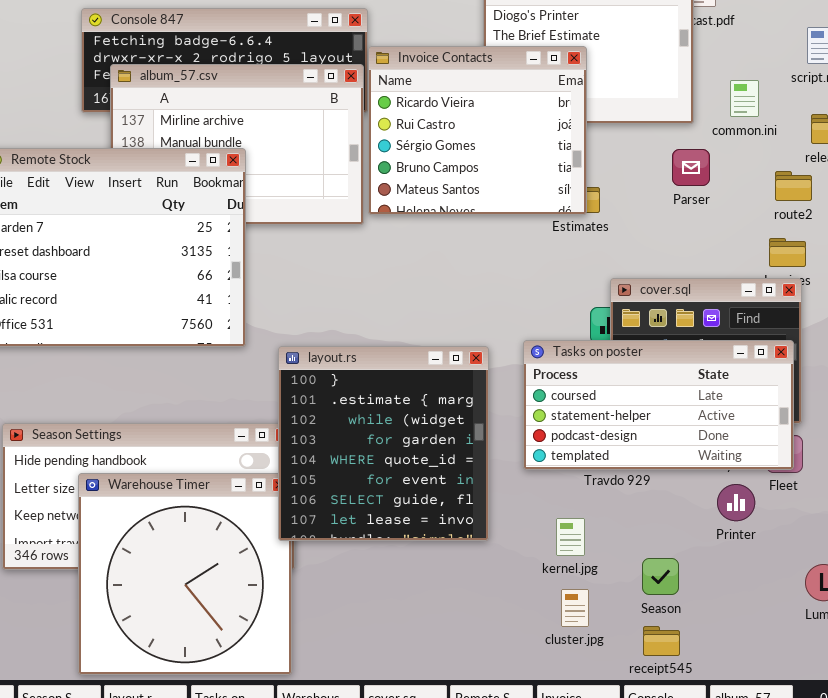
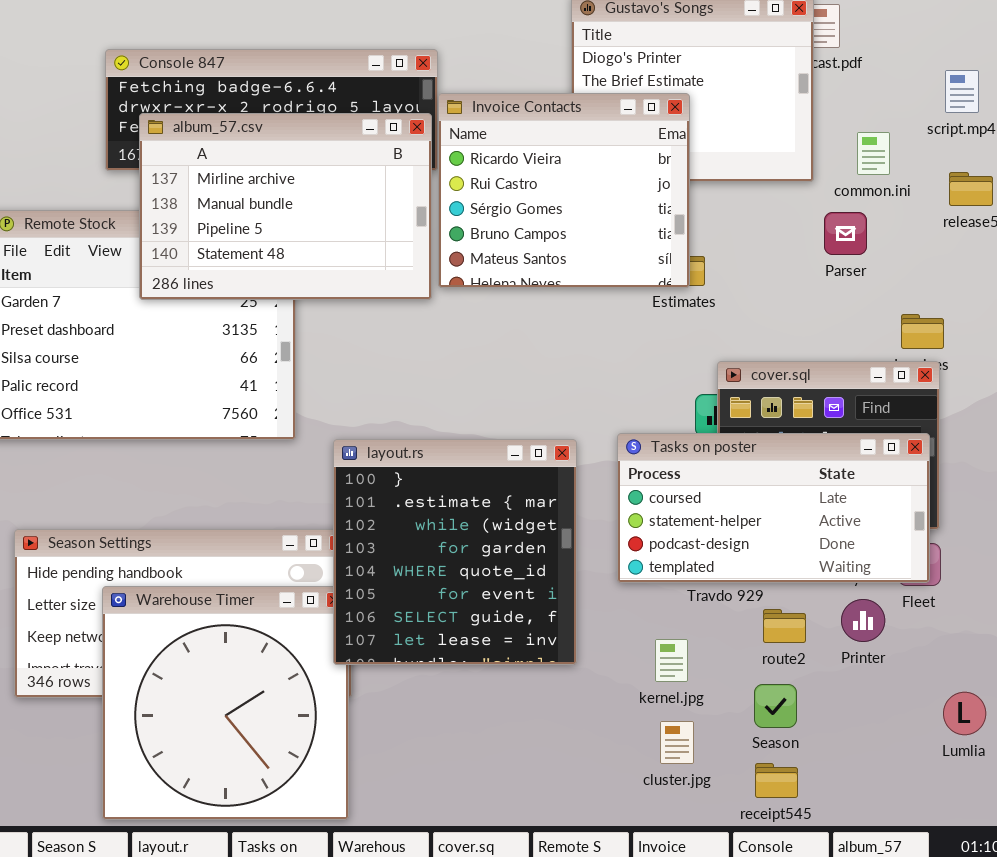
album_57.csv: [110,64,364,225] -> [139,113,432,300], raised
Parser: [672,149,710,186] -> [824,212,867,255], moved
route2: [775,171,812,201] -> [763,609,806,643], moved

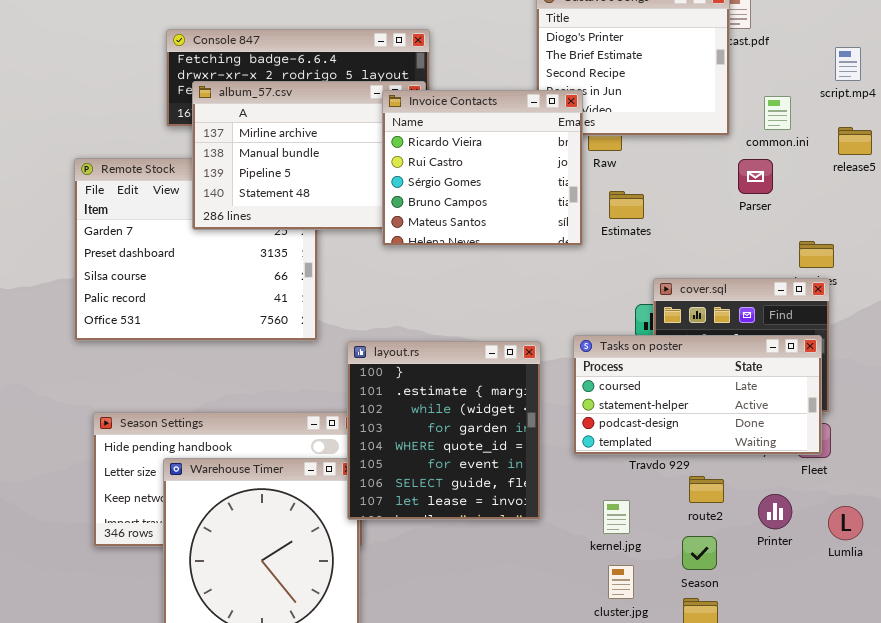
Invoice Contacts: [438,93,690,288] -> [382,90,583,246], moved
Printer: [841,599,885,642] -> [758,494,792,529], moved
Lumlia: [943,692,986,735] -> [828,506,863,540], moved

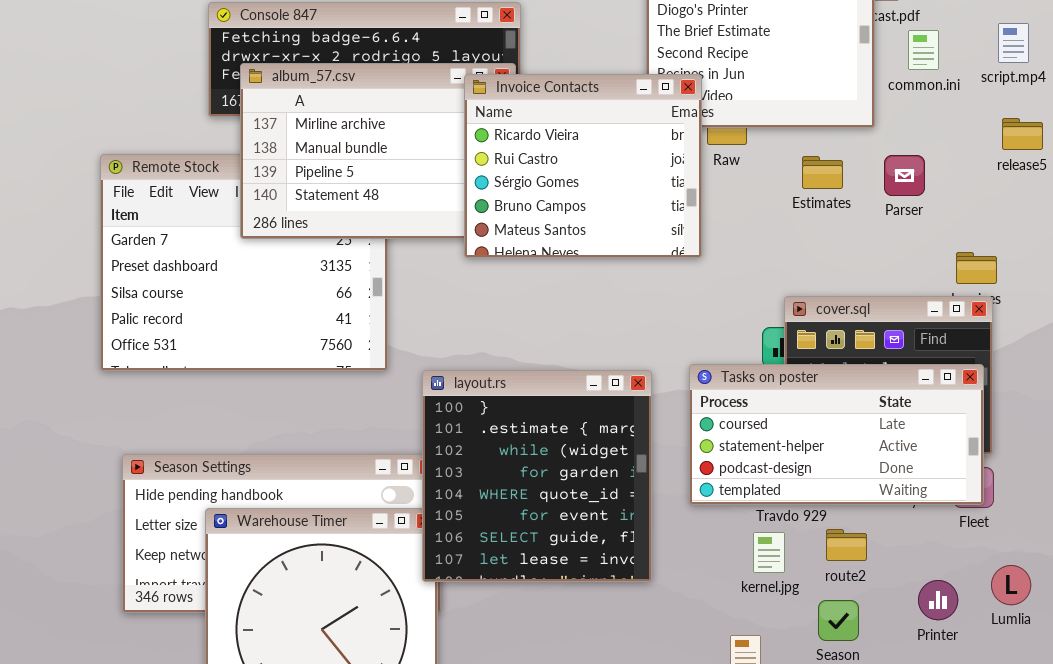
common.ini: [764,96,791,130] -> [908,30,939,70], moved
Estimates: [609,191,644,219] -> [802,156,843,189], moved
Printer: [758,494,792,529] -> [918,580,958,620], moved
kernel.jpg: [603,500,630,534] -> [753,532,785,573], moved

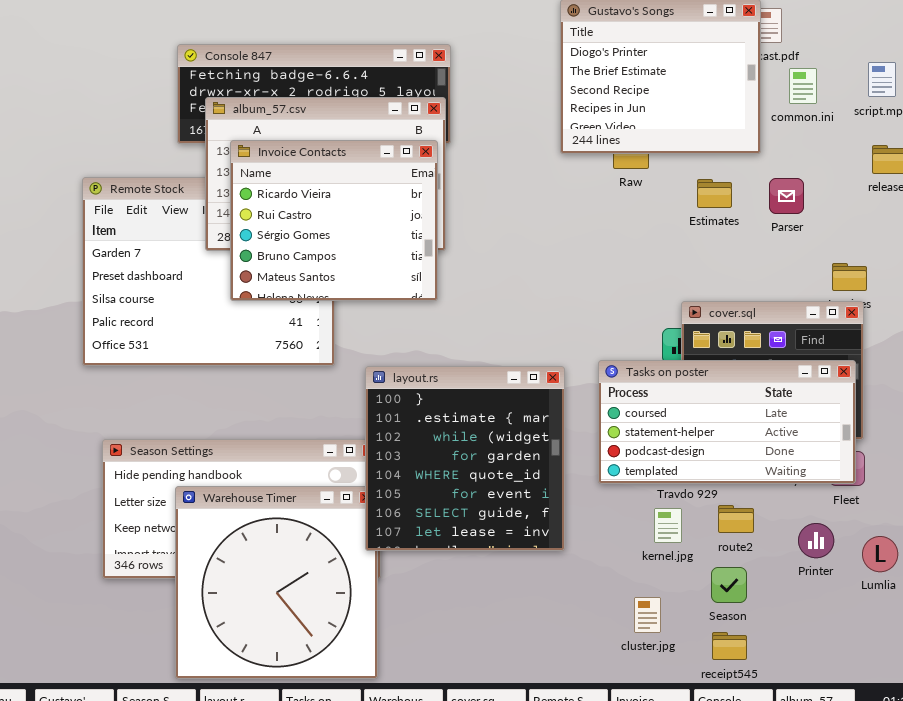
Invoice Contacts: [464,74,702,258] -> [230,140,438,301], moved
Printer: [918,580,958,620] -> [798,523,834,558], moved

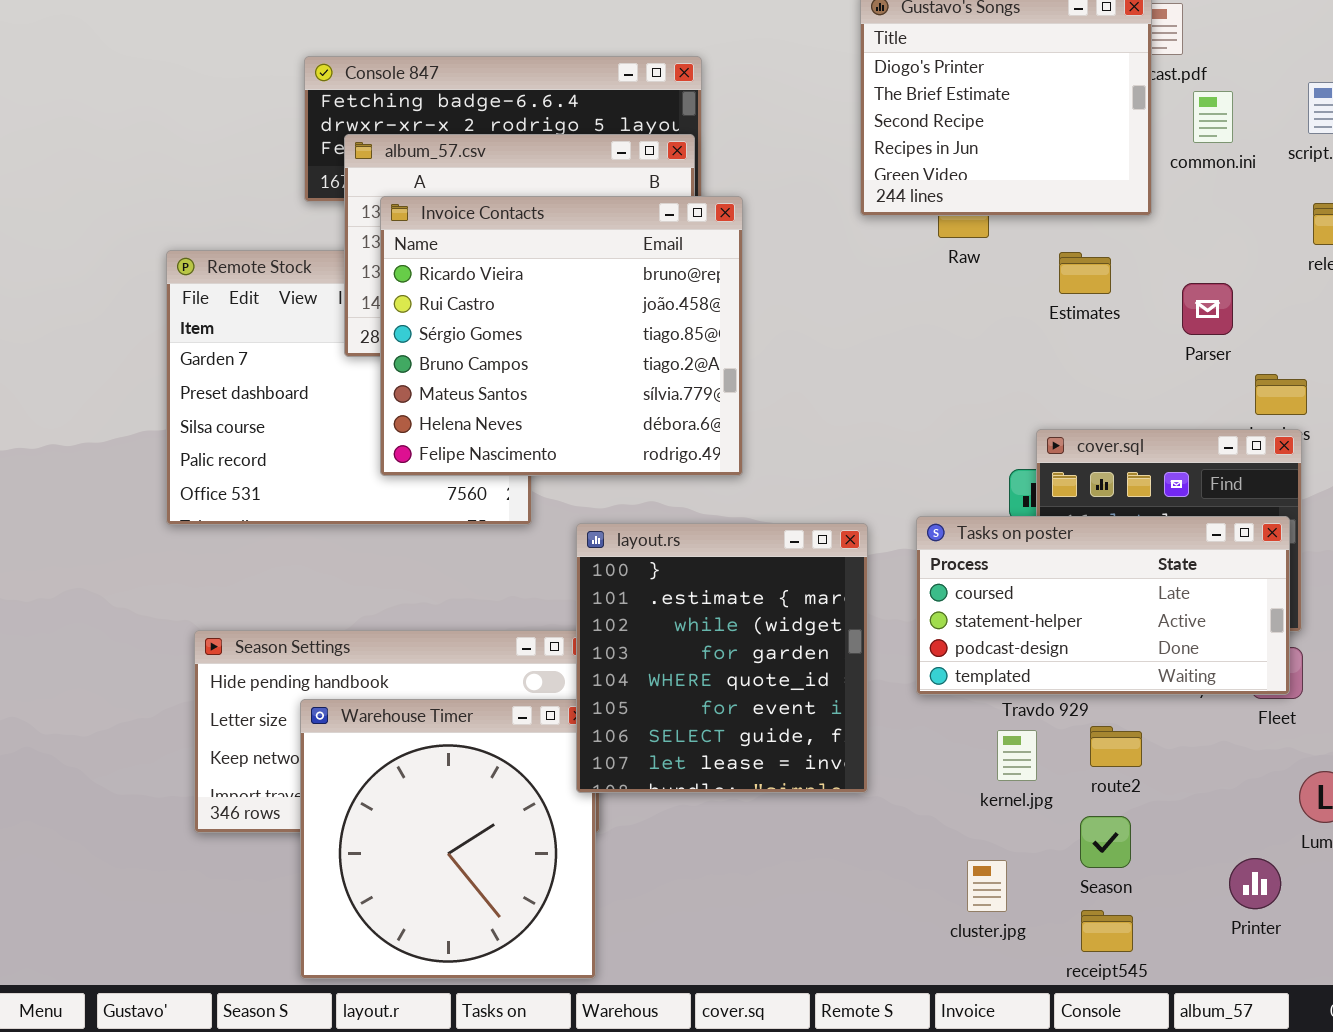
Invoice Contacts: [230,140,438,301] -> [380,196,743,476], resized
Parser: [769,178,804,214] -> [1182,283,1233,335], moved
Printer: [798,523,834,558] -> [1229,858,1281,909], moved

